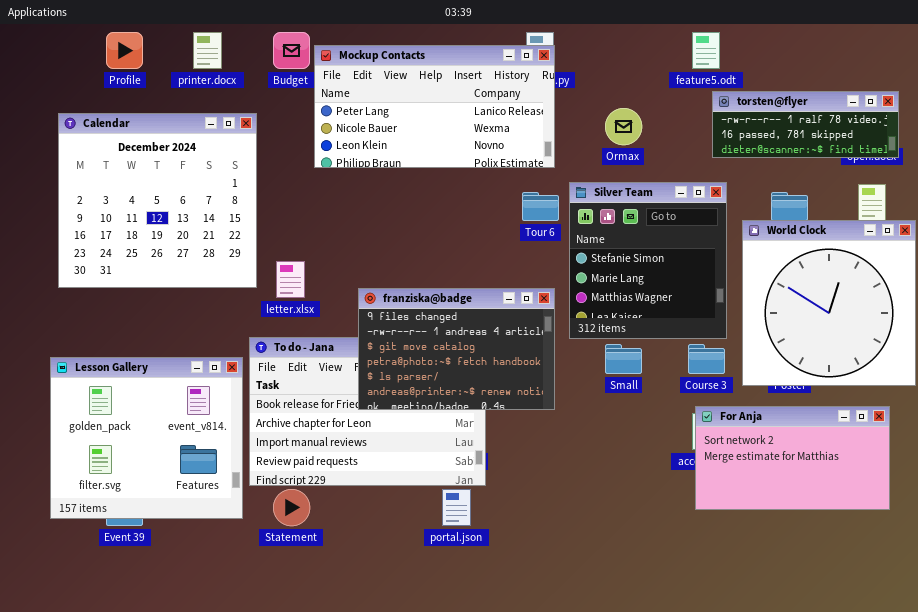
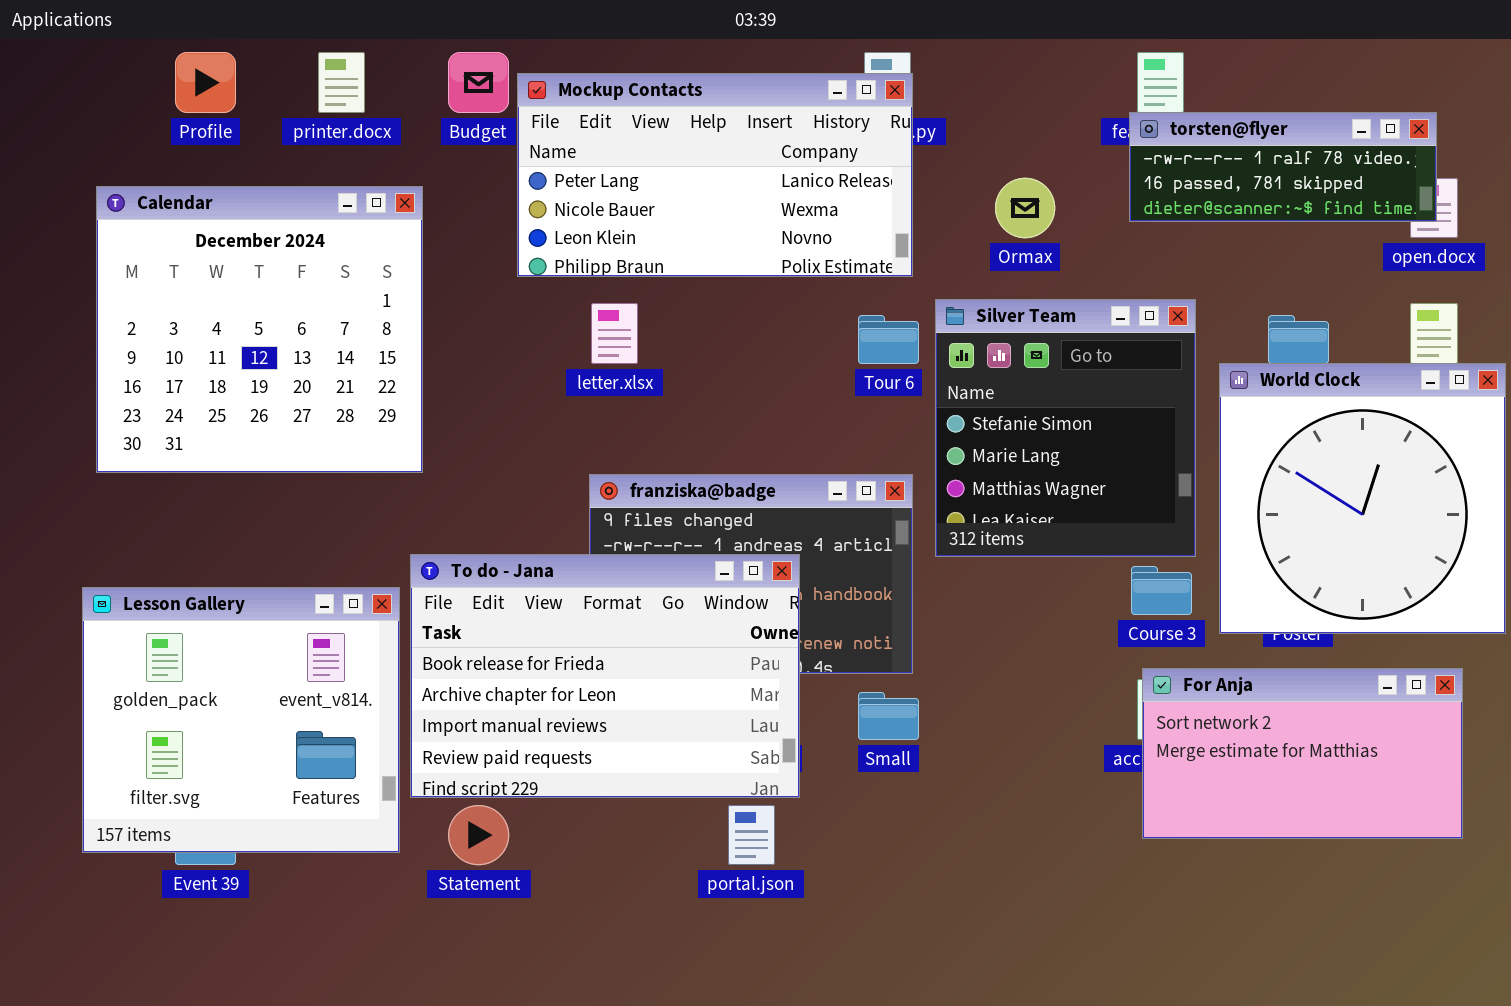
torsten@flyer: [712,91,899,158] -> [1129,112,1437,222], moved
letter.xlsx: [276,261,305,298] -> [591,303,638,364], moved
To do - Jana: [249,337,486,486] -> [410,554,800,798], raised
Small: [605,344,642,374] -> [858,692,919,740], moved

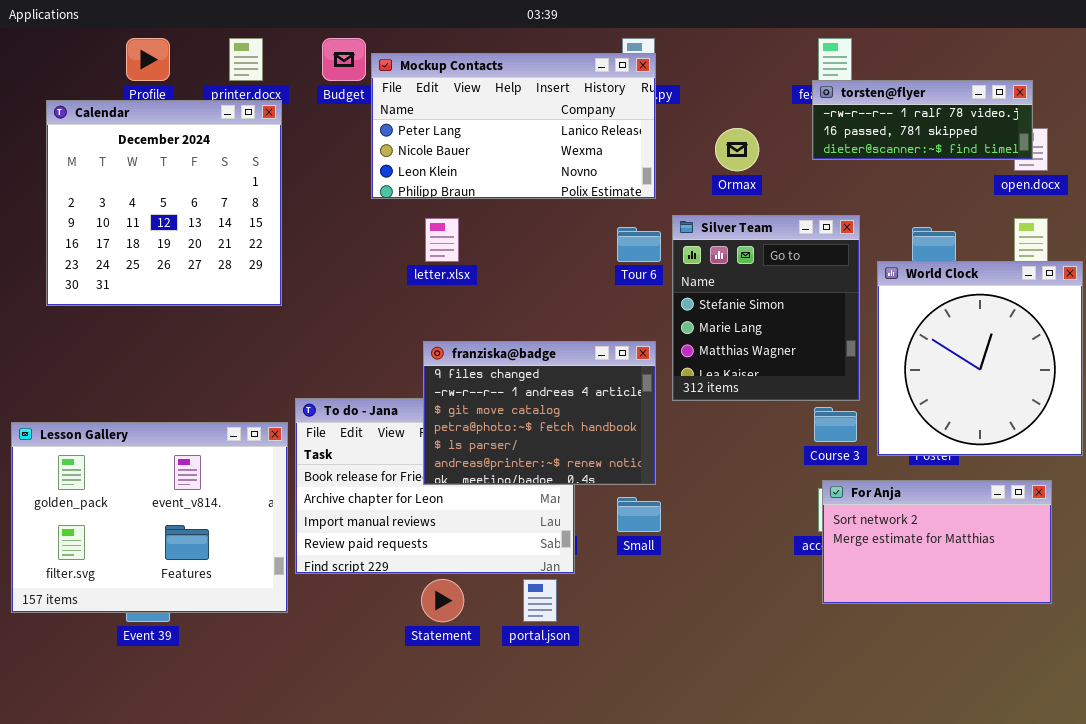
Calendar: [96,186,423,473] -> [46,100,282,306], moved
franziska@badge: [589,474,913,674] -> [423,341,656,485], raised
Lesson Gallery: [82,587,400,853] -> [11,422,288,613], resized
Statement: [448,805,509,865] -> [421,579,464,622], moved

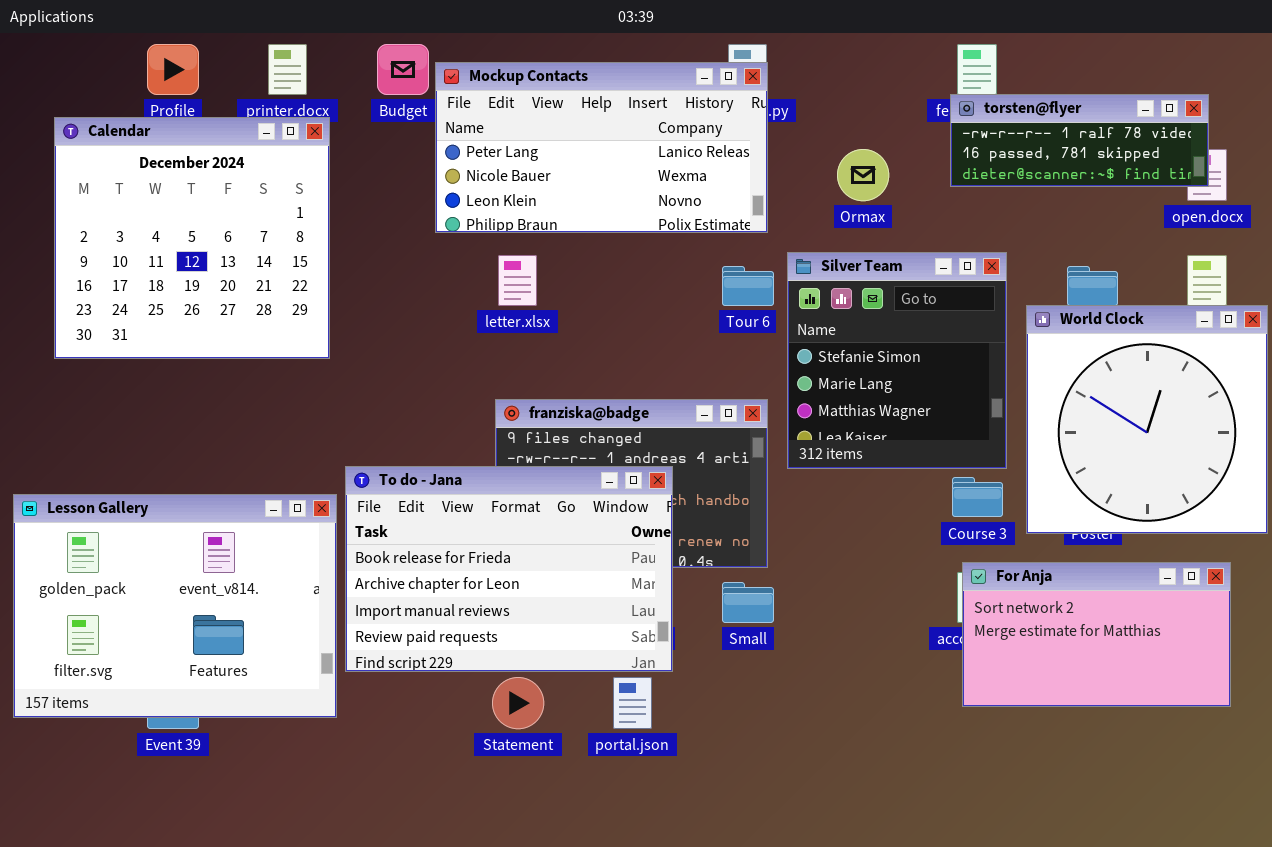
To do - Jana: [295,398,575,574] -> [345,466,673,672], raised

